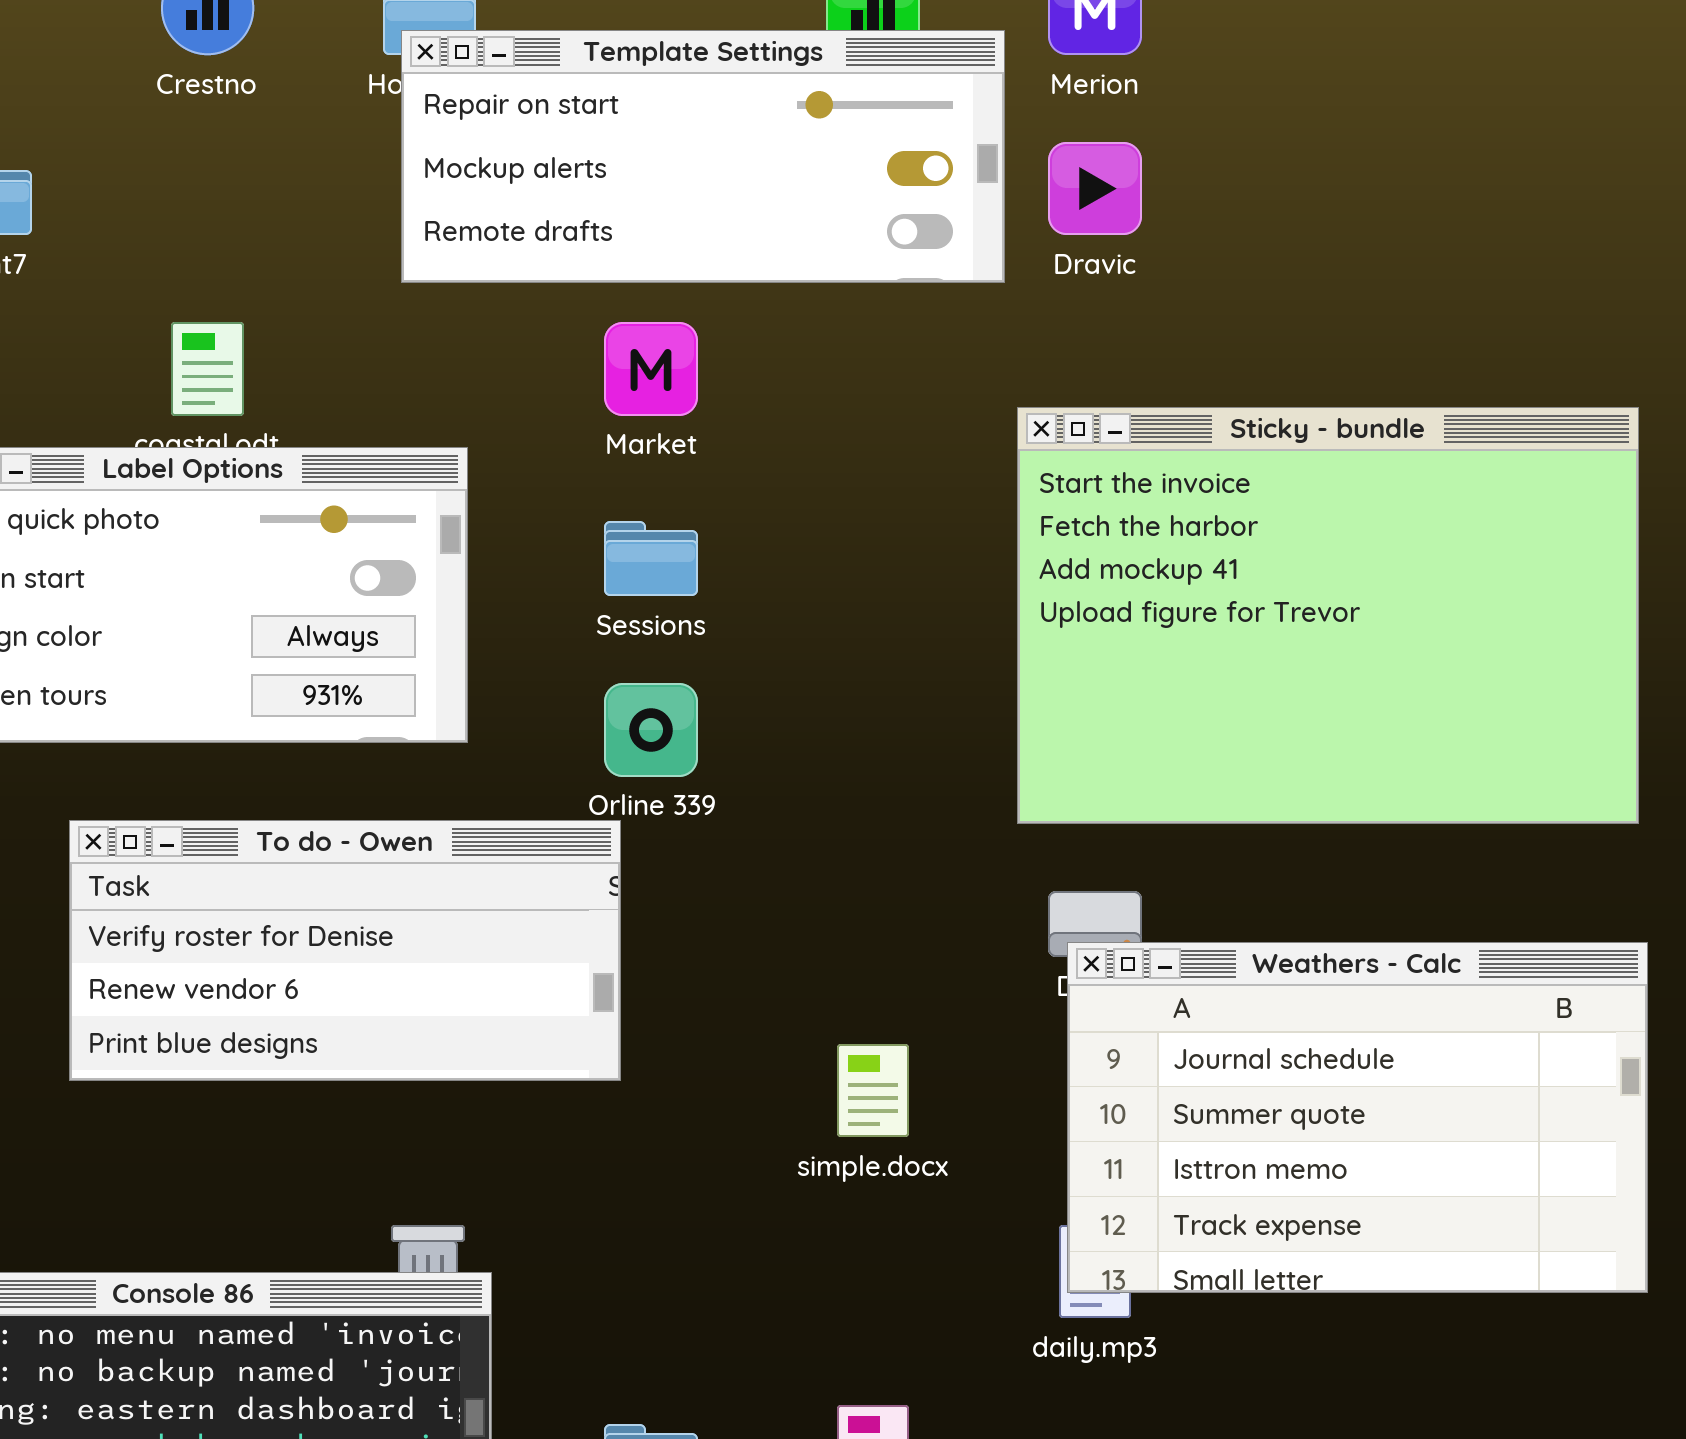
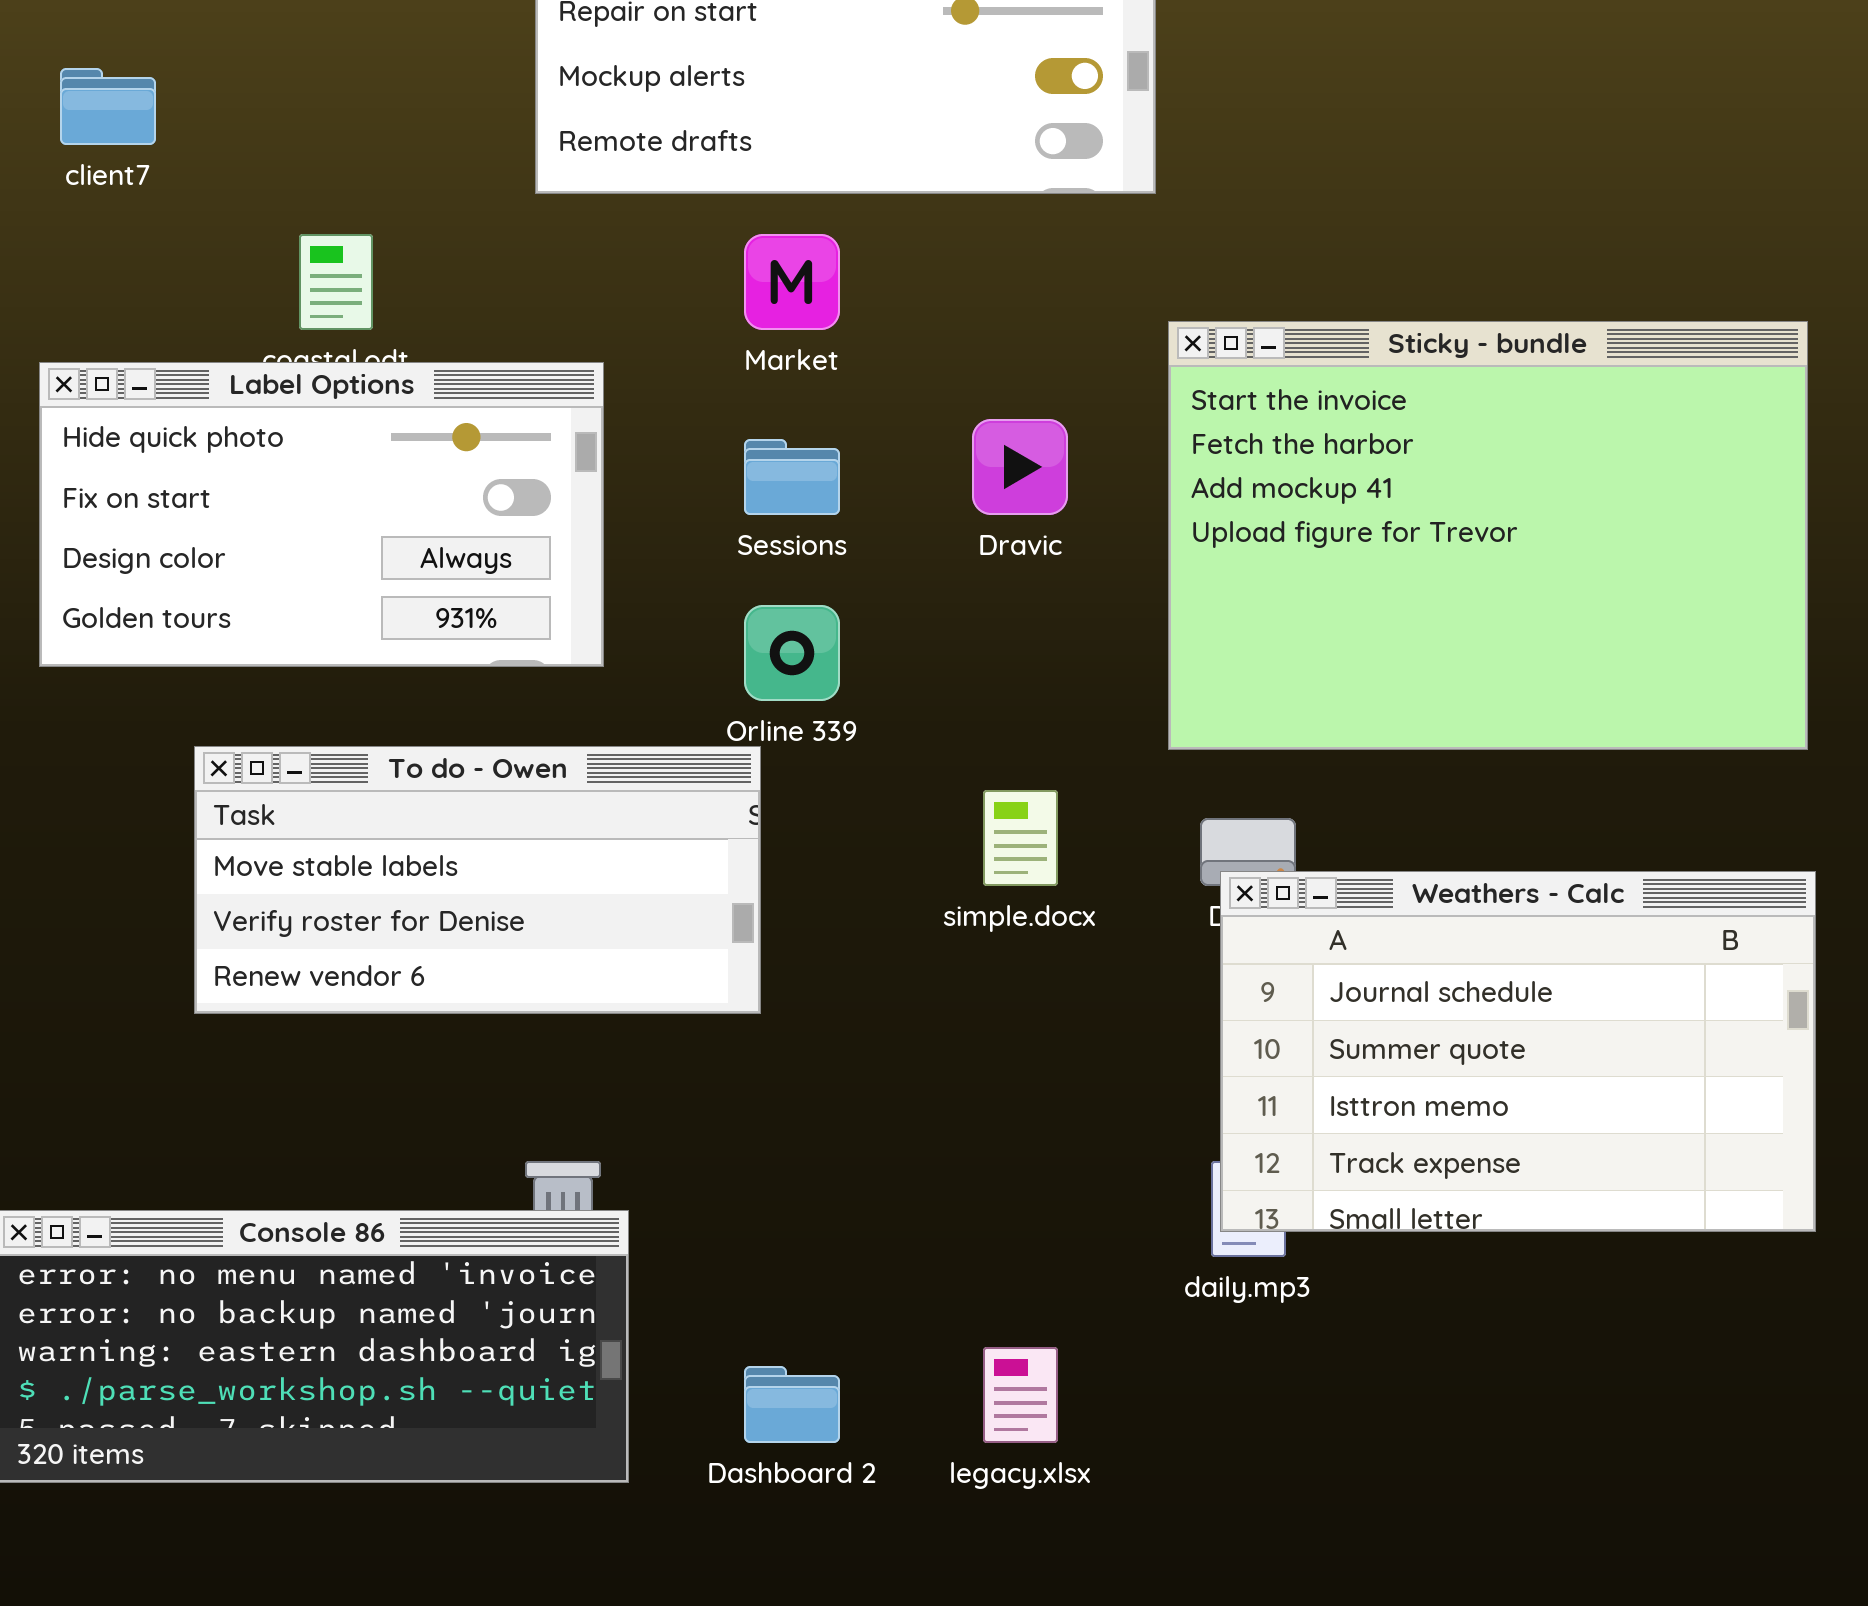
Dravic: [1048,142,1142,235] -> [972,419,1068,515], moved
To do - Owen: [69,820,621,1081] -> [194,746,761,1014], scrolled up 1 row
simple.docx: [837,1044,909,1137] -> [983,790,1058,886], moved

